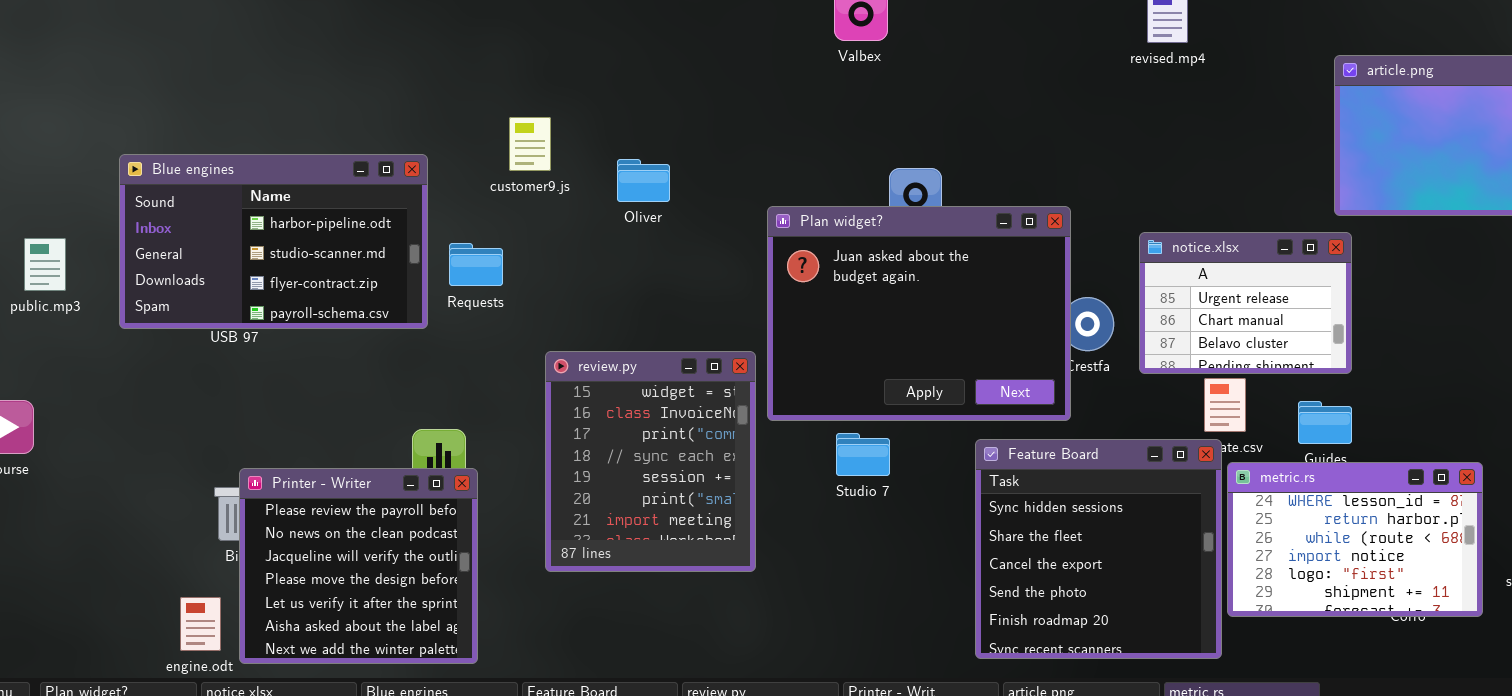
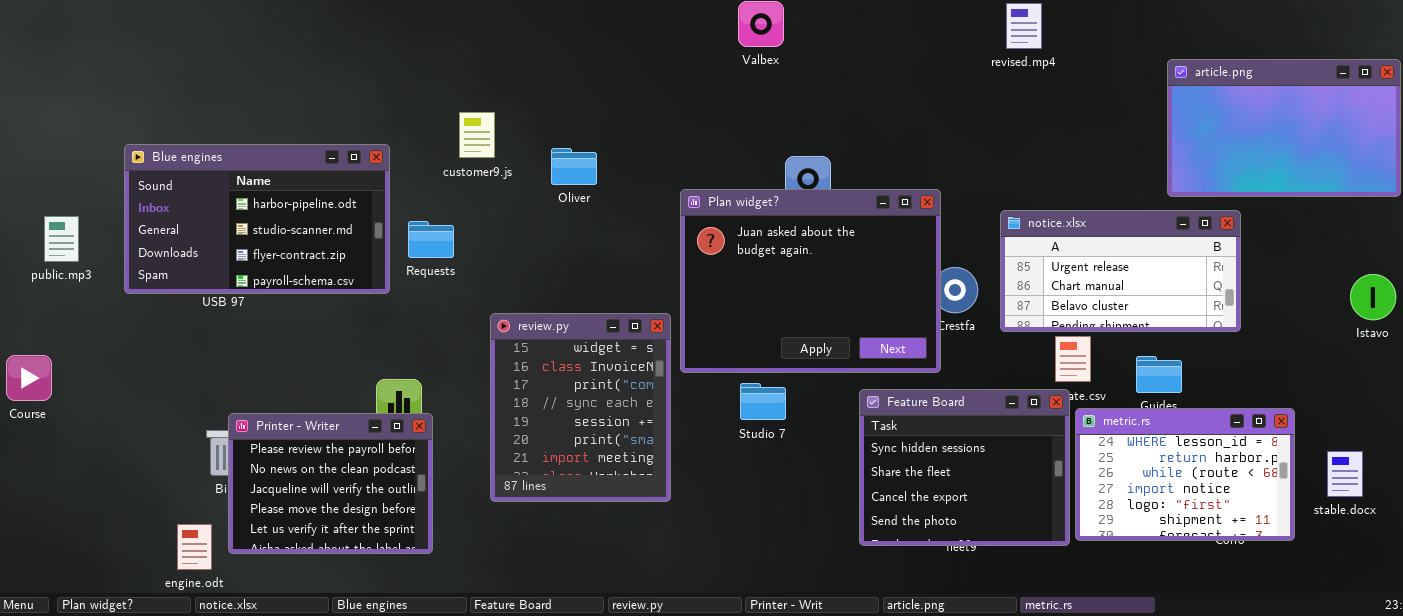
notice.xlsx: [1139,232,1352,374] -> [1000,210,1241,332], resized
Feature Board: [975,439,1222,659] -> [859,389,1070,546], resized
Printer - Writer: [239,468,478,664] -> [228,413,433,554], resized

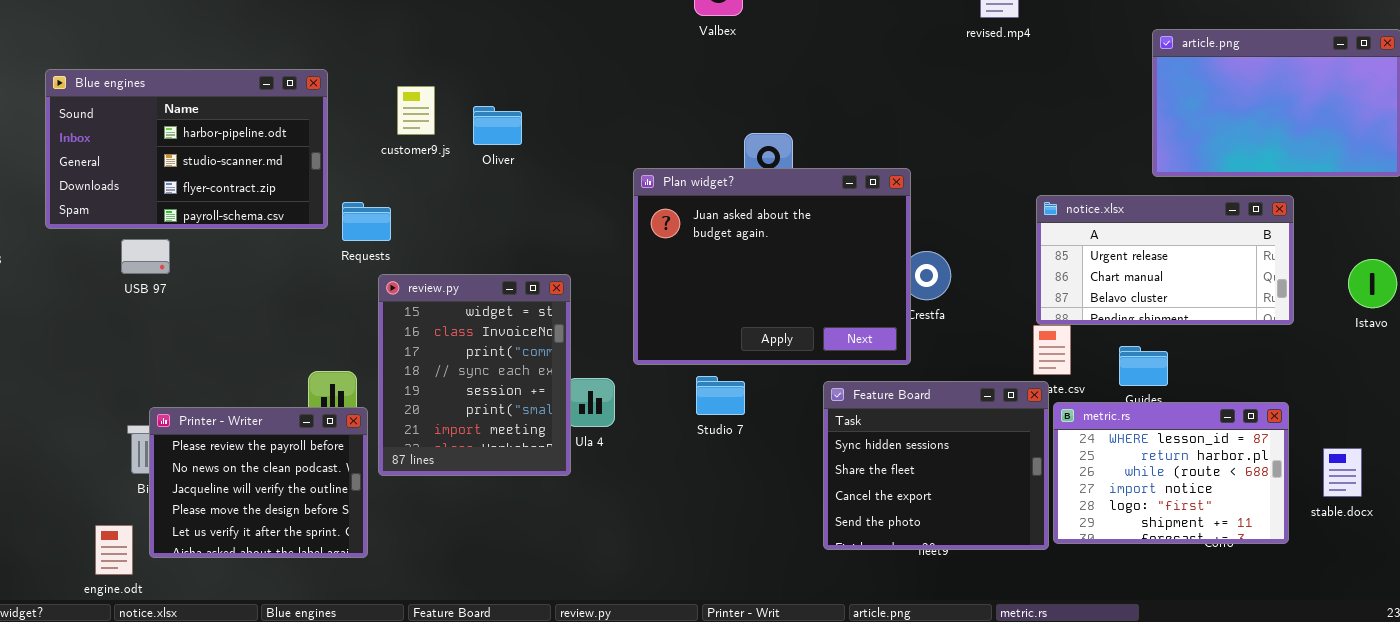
Blue engines: [124,144,390,294] -> [45,69,328,229], moved
Oliver: [551,148,597,185] -> [473,106,522,145], moved
notice.xlsx: [1000,210,1241,332] -> [1036,195,1294,325], moved
review.py: [490,313,671,502] -> [378,274,571,476], moved

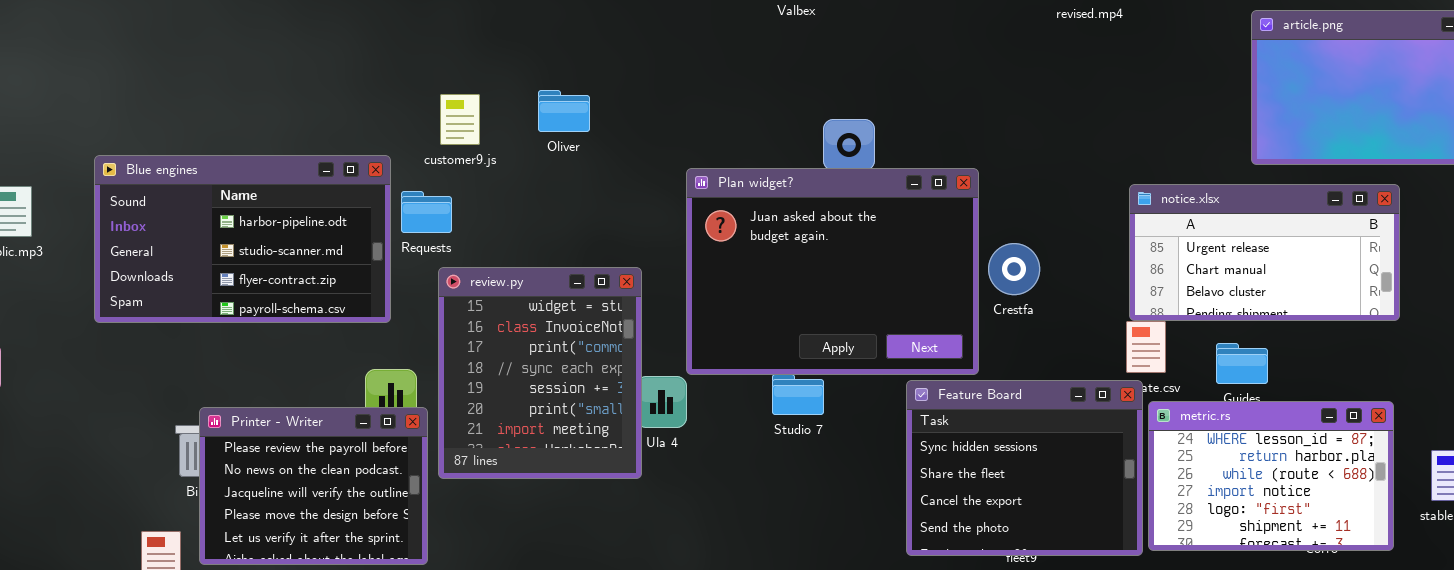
Blue engines: [45,69,328,229] -> [94,155,391,323], moved
customer9.js: [397,86,435,135] -> [440,94,480,145], moved
Plan widget?: [633,168,911,365] -> [686,168,979,375], moved

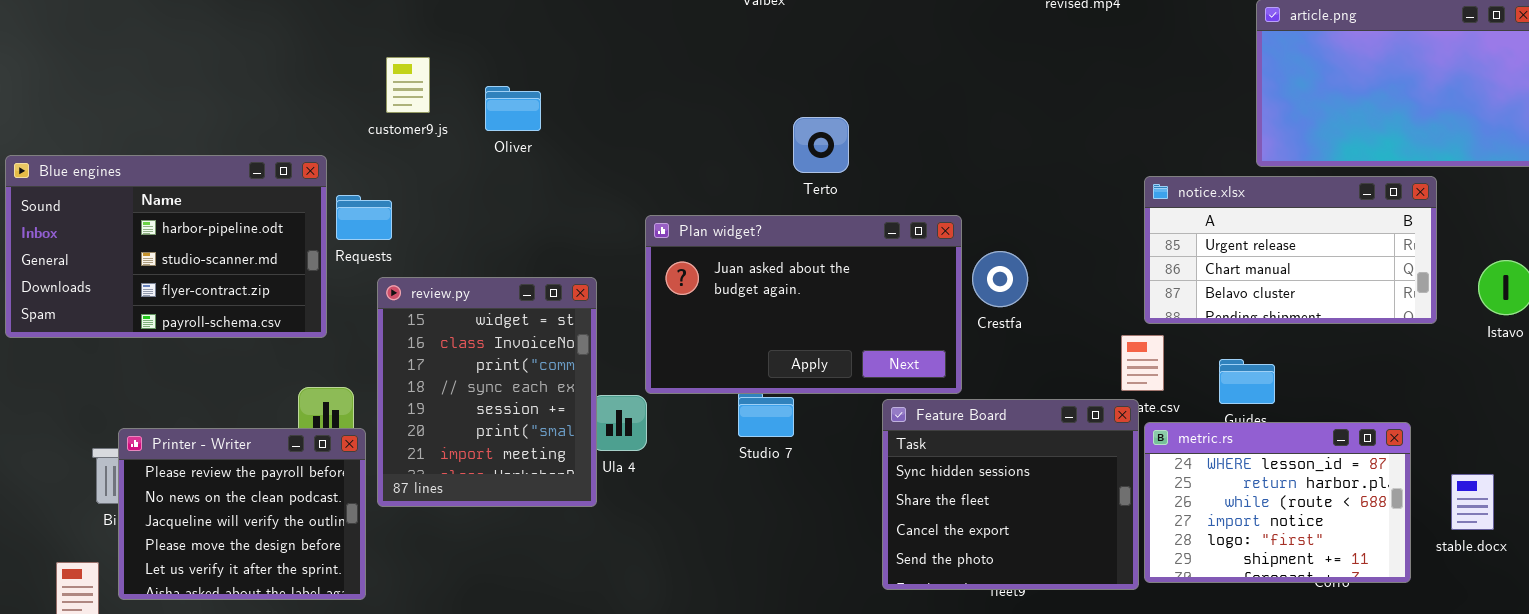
customer9.js: [440,94,480,145] -> [386,57,430,113], moved
Plan widget?: [686,168,979,375] -> [645,215,962,394], resized
notice.xlsx: [1129,184,1400,321] -> [1144,176,1437,324], moved

